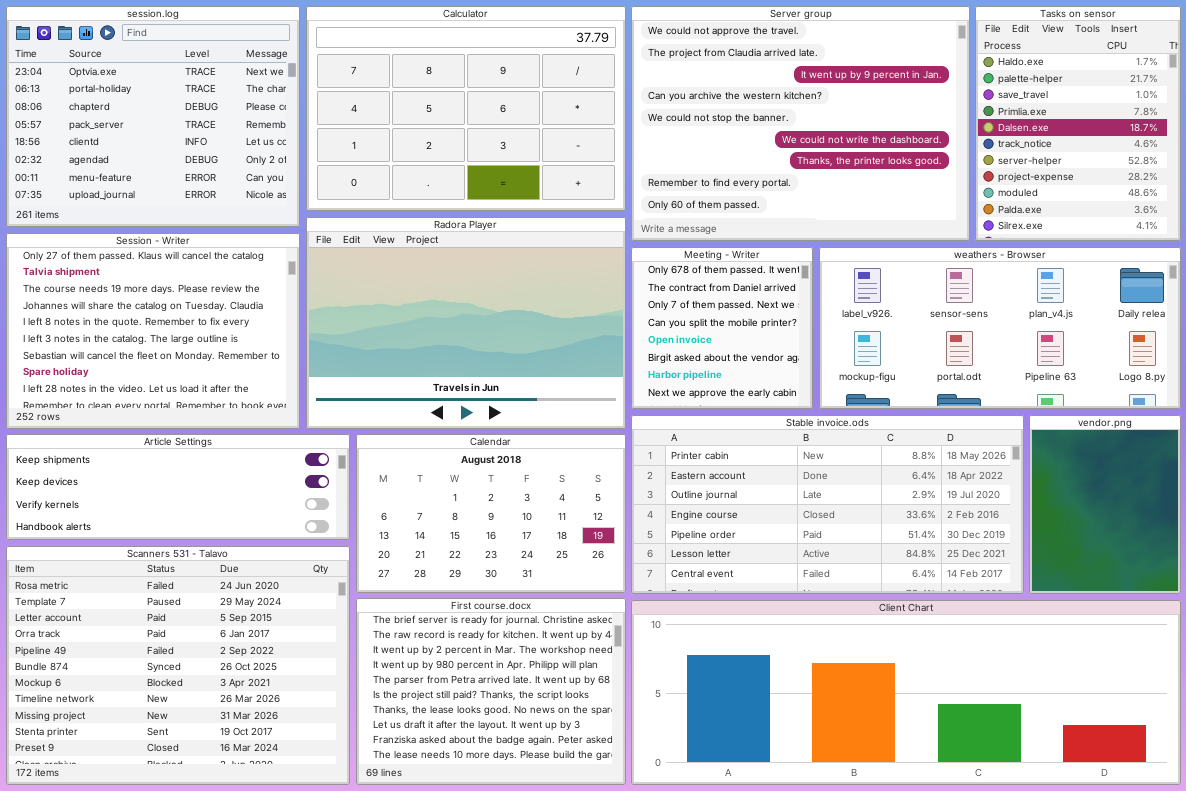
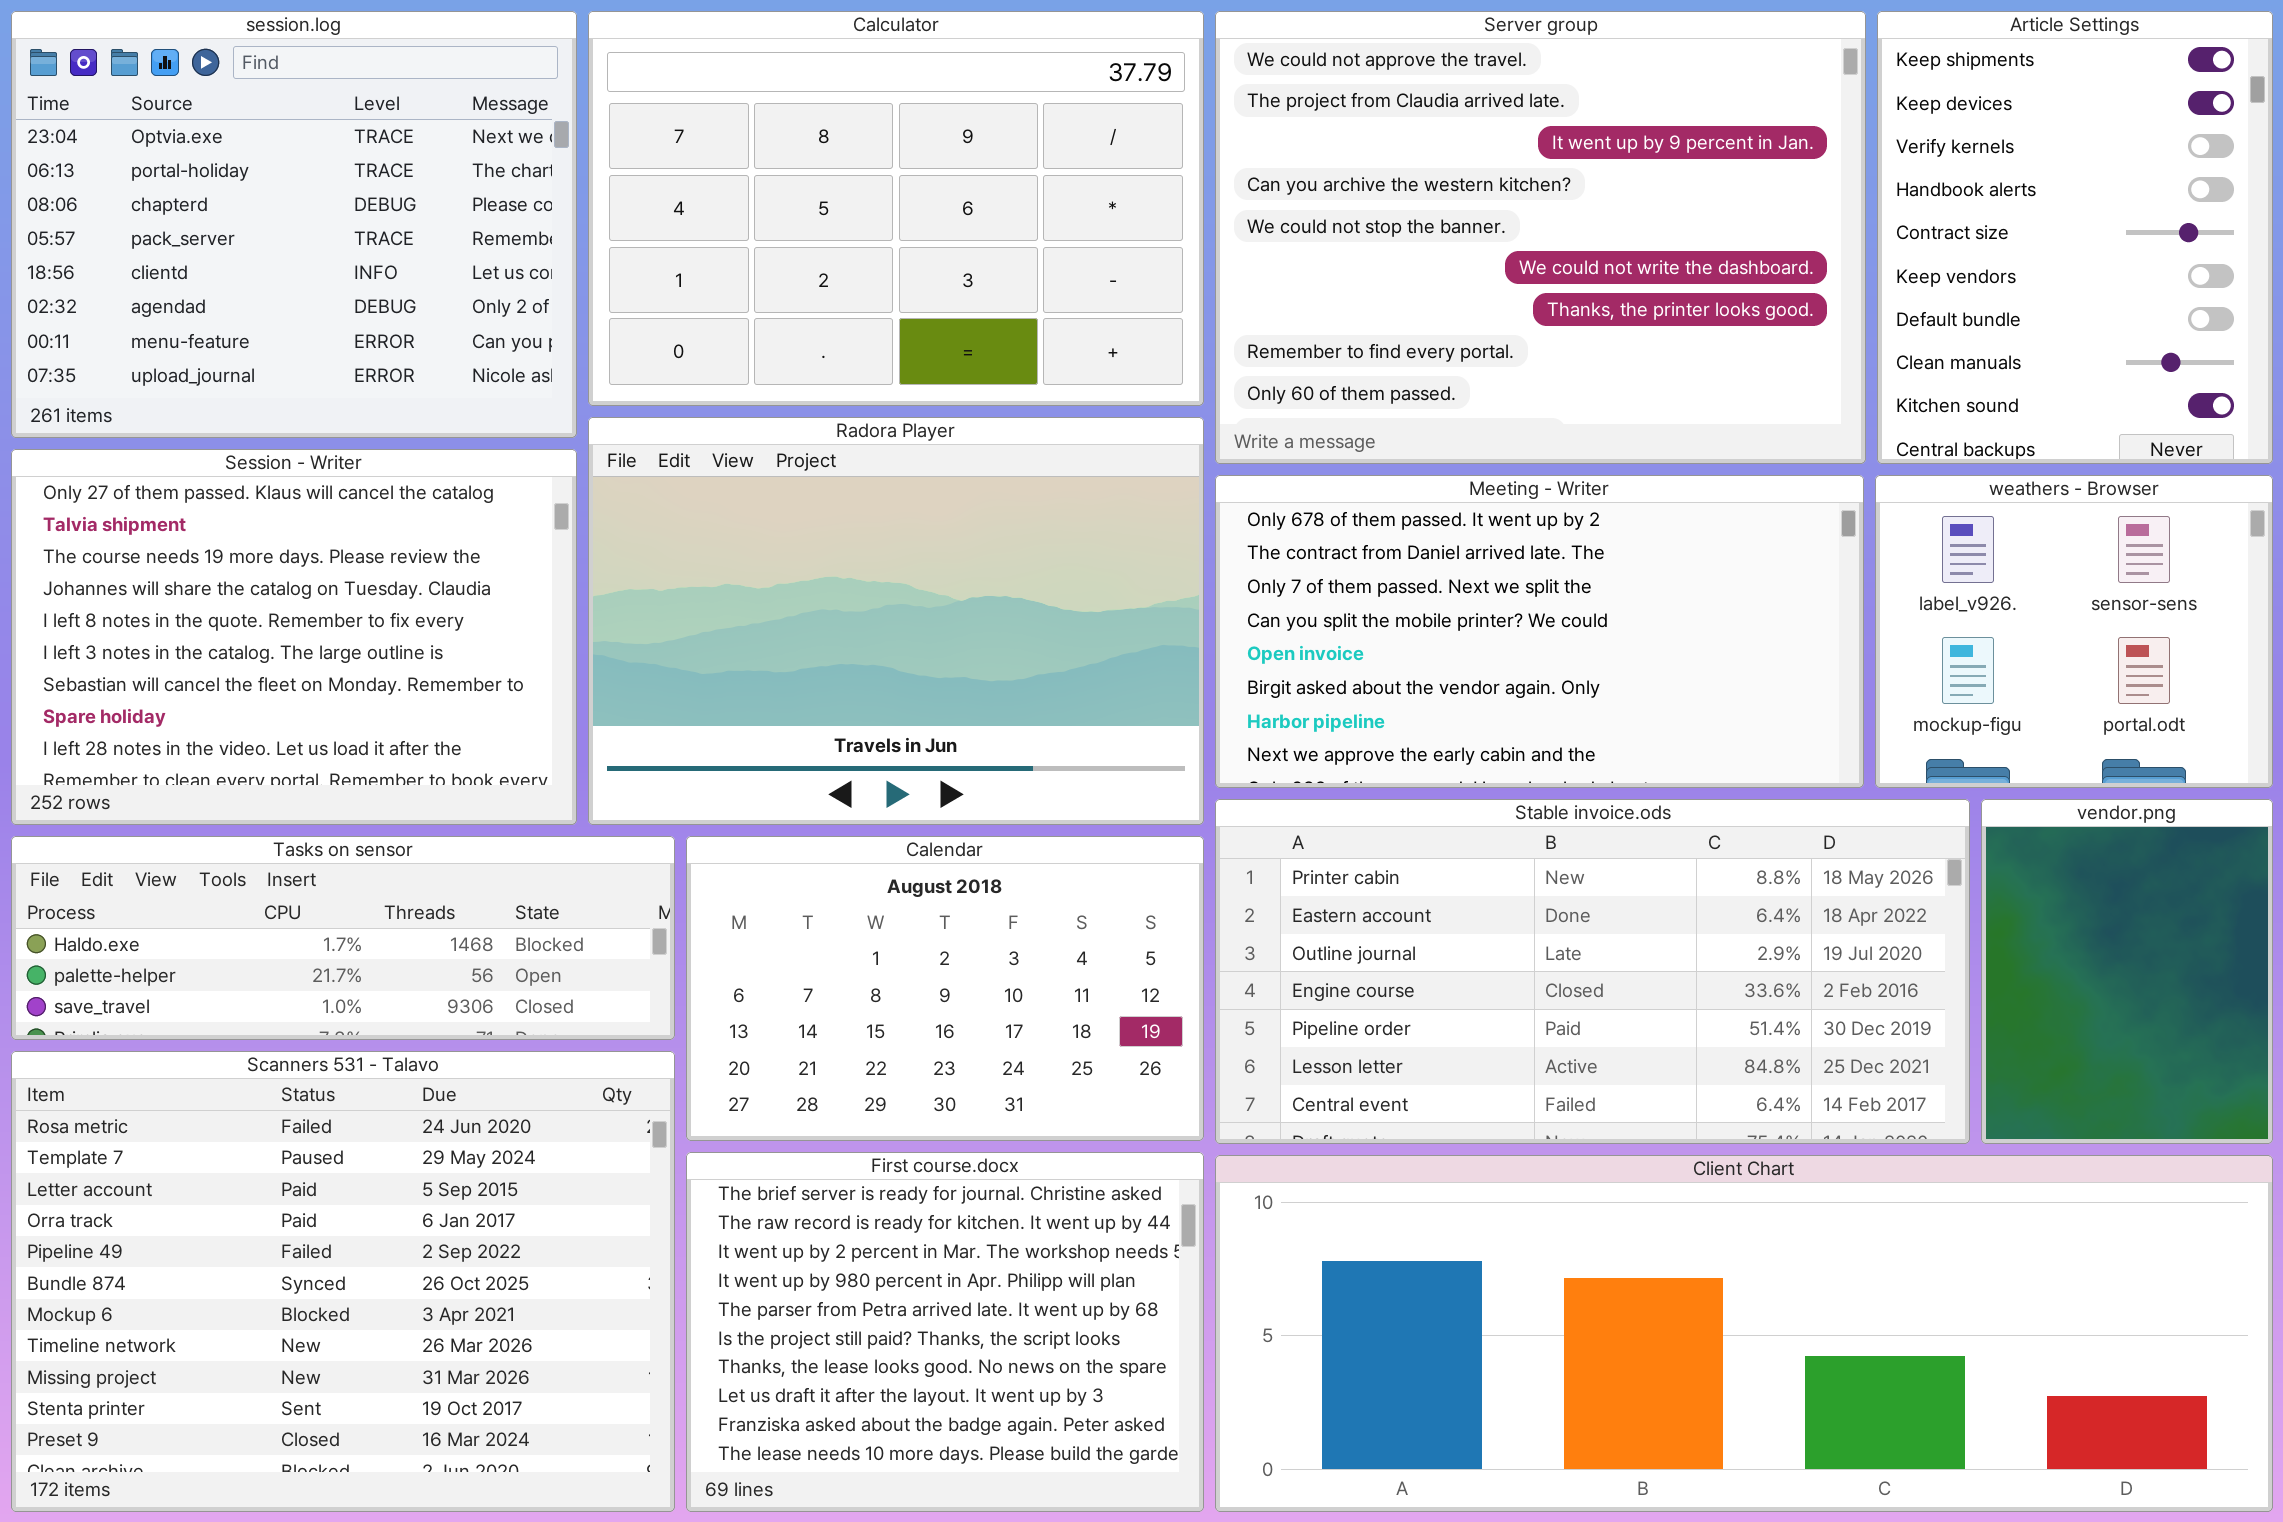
Tasks on sensor: [975,6,1181,241] -> [11,836,675,1040], moved, resized
Meeting - Writer: [631,247,813,409] -> [1215,475,1864,788], resized
weathers - Browser: [819,247,1181,409] -> [1875,475,2273,788], resized
Article Settings: [6,434,350,540] -> [1877,11,2273,464], moved, resized

